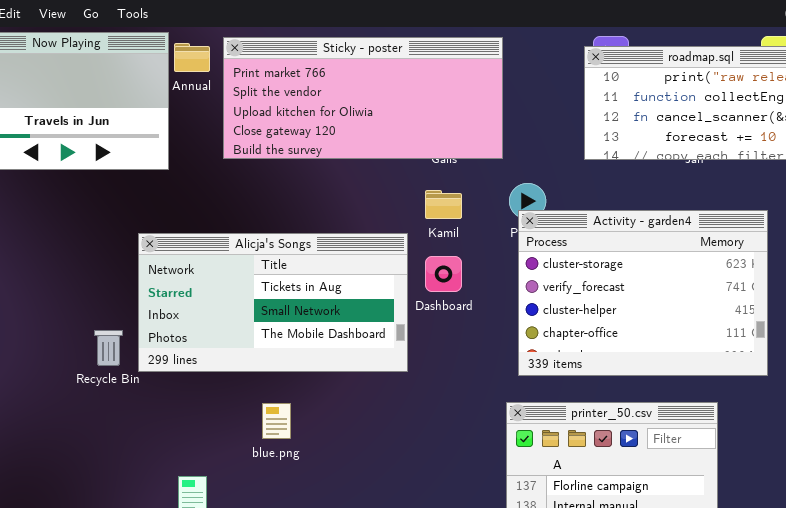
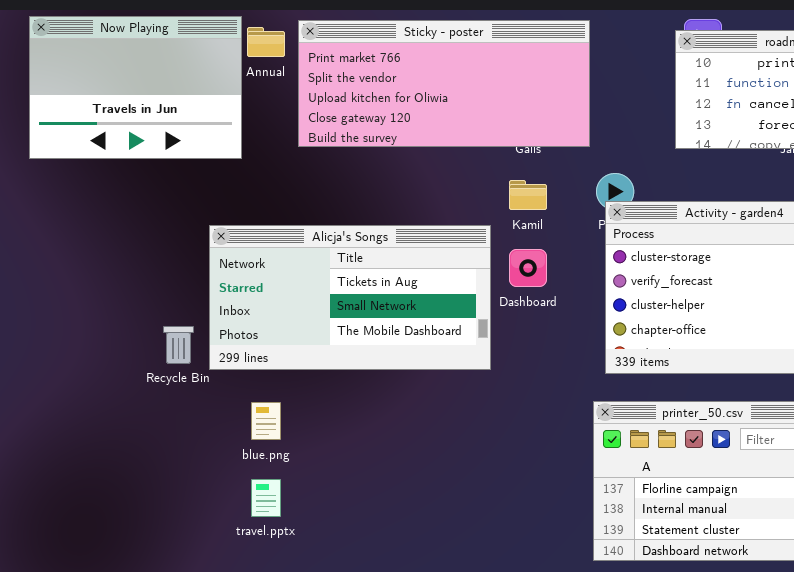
blue.png: [262,403,291,439] -> [251,402,281,440], moved

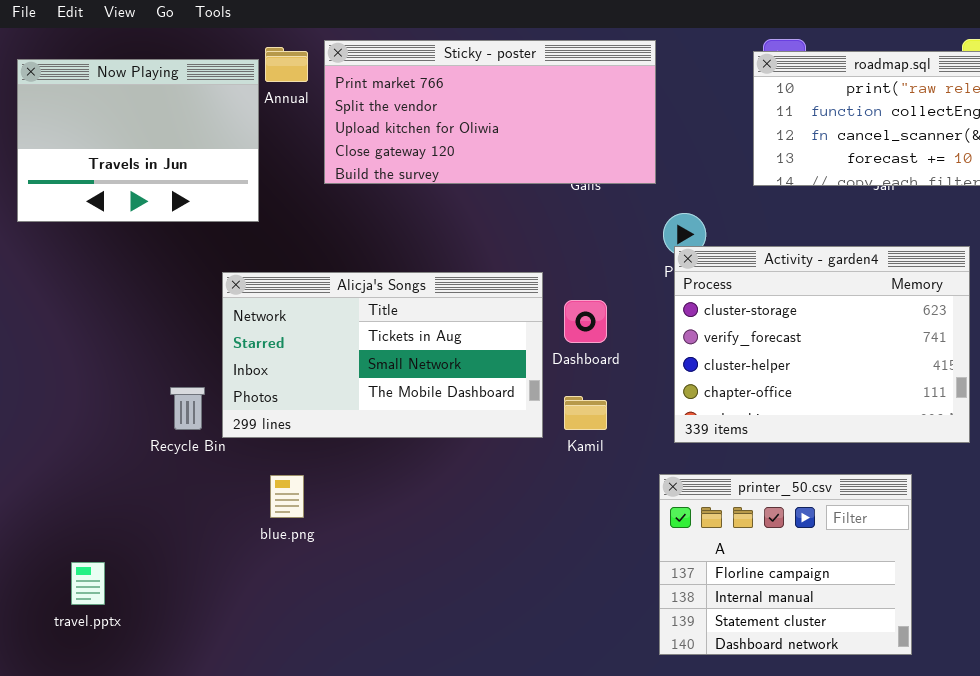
Now Playing: [29,16,242,159] -> [17,59,259,222], moved
Kamil: [509,180,547,210] -> [564,396,607,430], moved
travel.pptx: [251,479,281,517] -> [71,562,105,605], moved

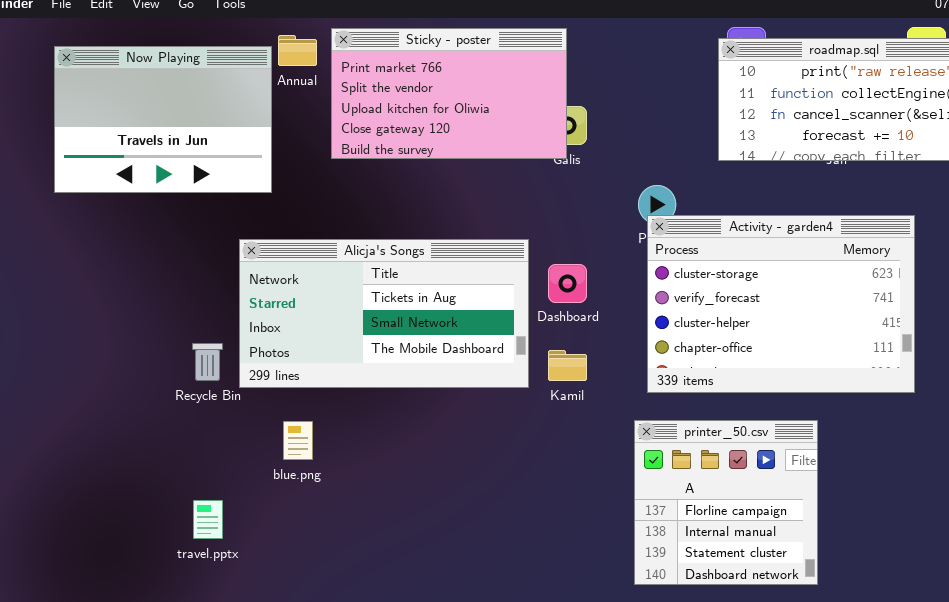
Sticky - poster: [324,40,656,184] -> [331,28,567,159], resized
printer_50.csv: [659,474,912,655] -> [634,420,818,585], resized
travel.pptx: [71,562,105,605] -> [193,500,223,539], moved

